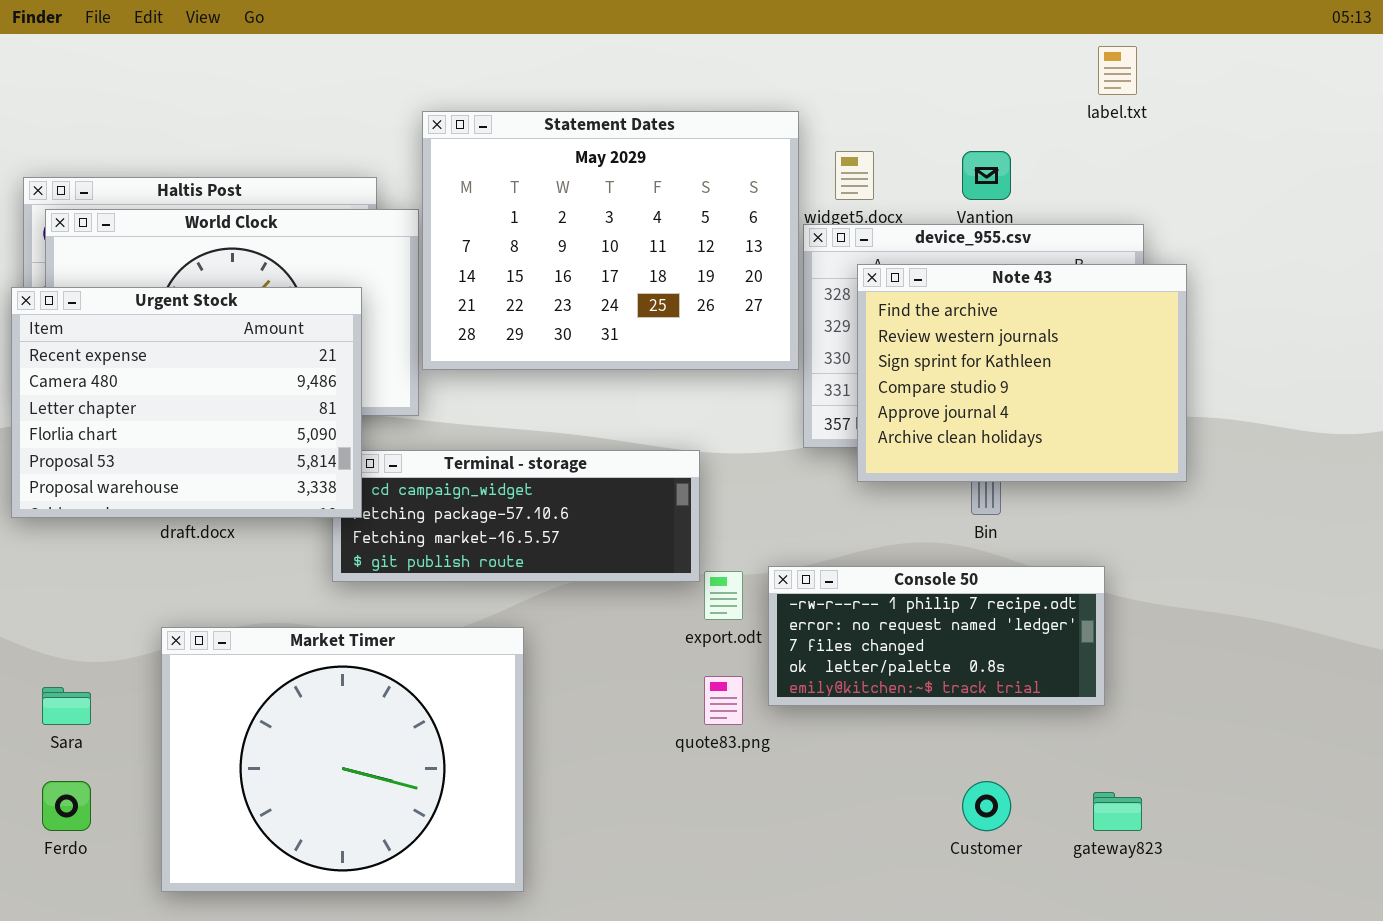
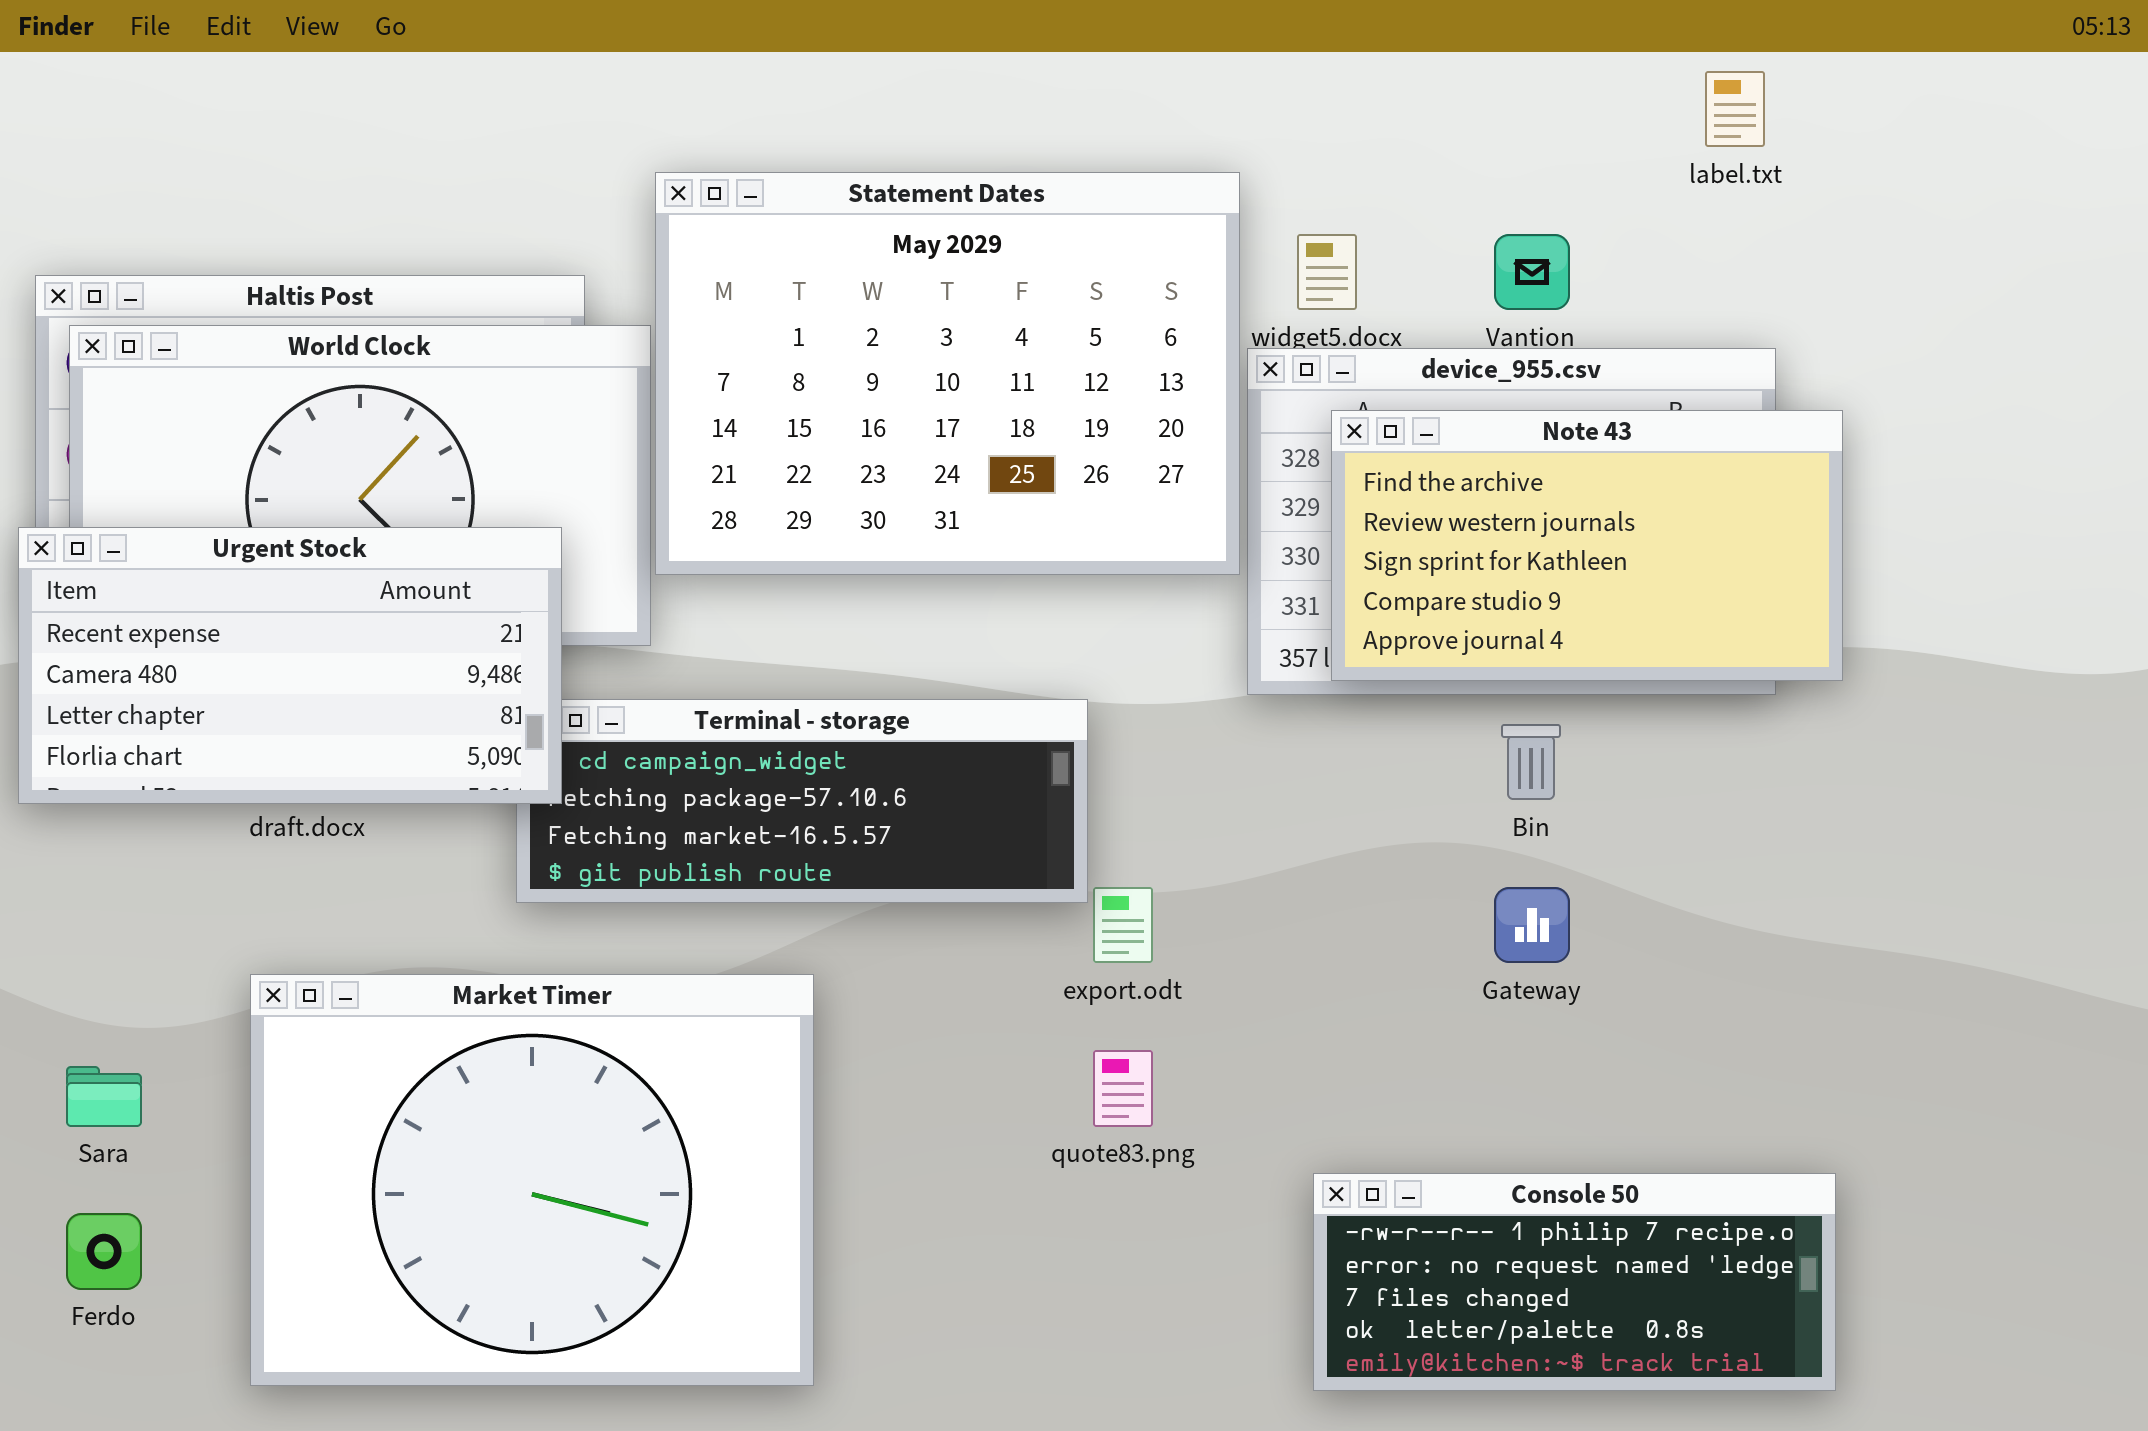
Note 43: [857,264,1187,482] -> [1331,410,1843,681], resized
Urgent Stock: [11,287,362,518] -> [18,527,562,804], resized
Console 50: [768,566,1105,706] -> [1313,1173,1836,1391], moved

